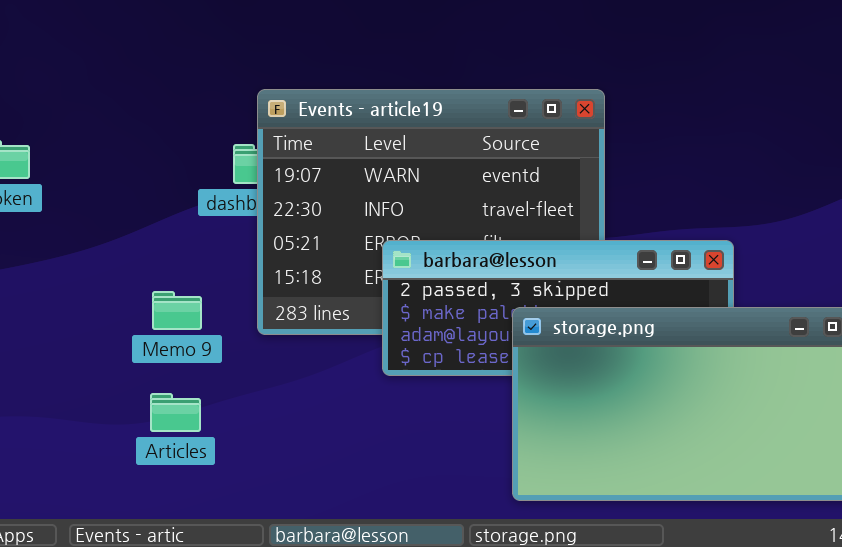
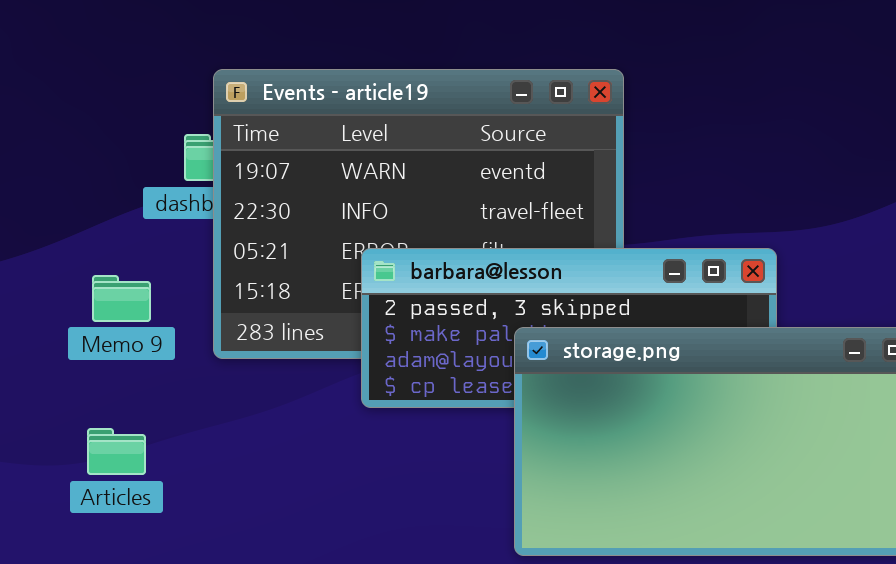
Memo 9: [152,291,202,330] -> [92,275,151,322], moved

